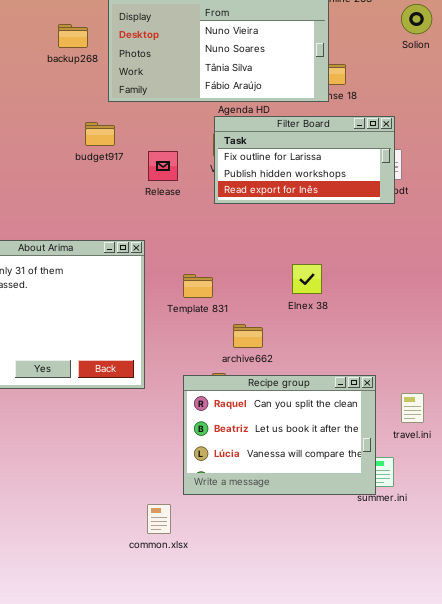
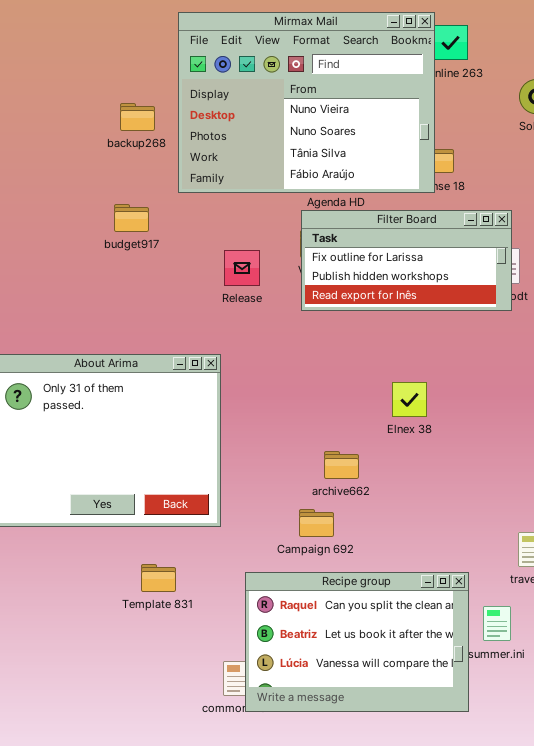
budget917: [85,122,115,146] -> [114,204,149,232], moved
Template 831: [183,274,213,298] -> [141,564,176,592], moved
Recipe group: [183,375,376,495] -> [245,572,469,712], moved

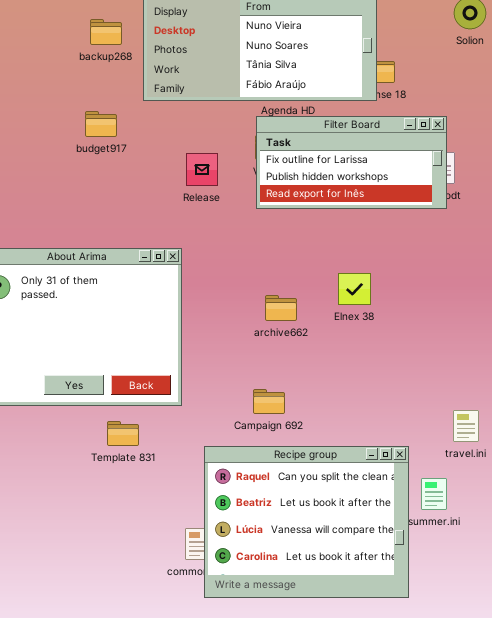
archive662: [324,451,359,479] -> [265,295,297,321], moved
Template 831: [141,564,176,592] -> [107,421,139,446], moved
Recipe group: [245,572,469,712] -> [204,446,409,598], resized

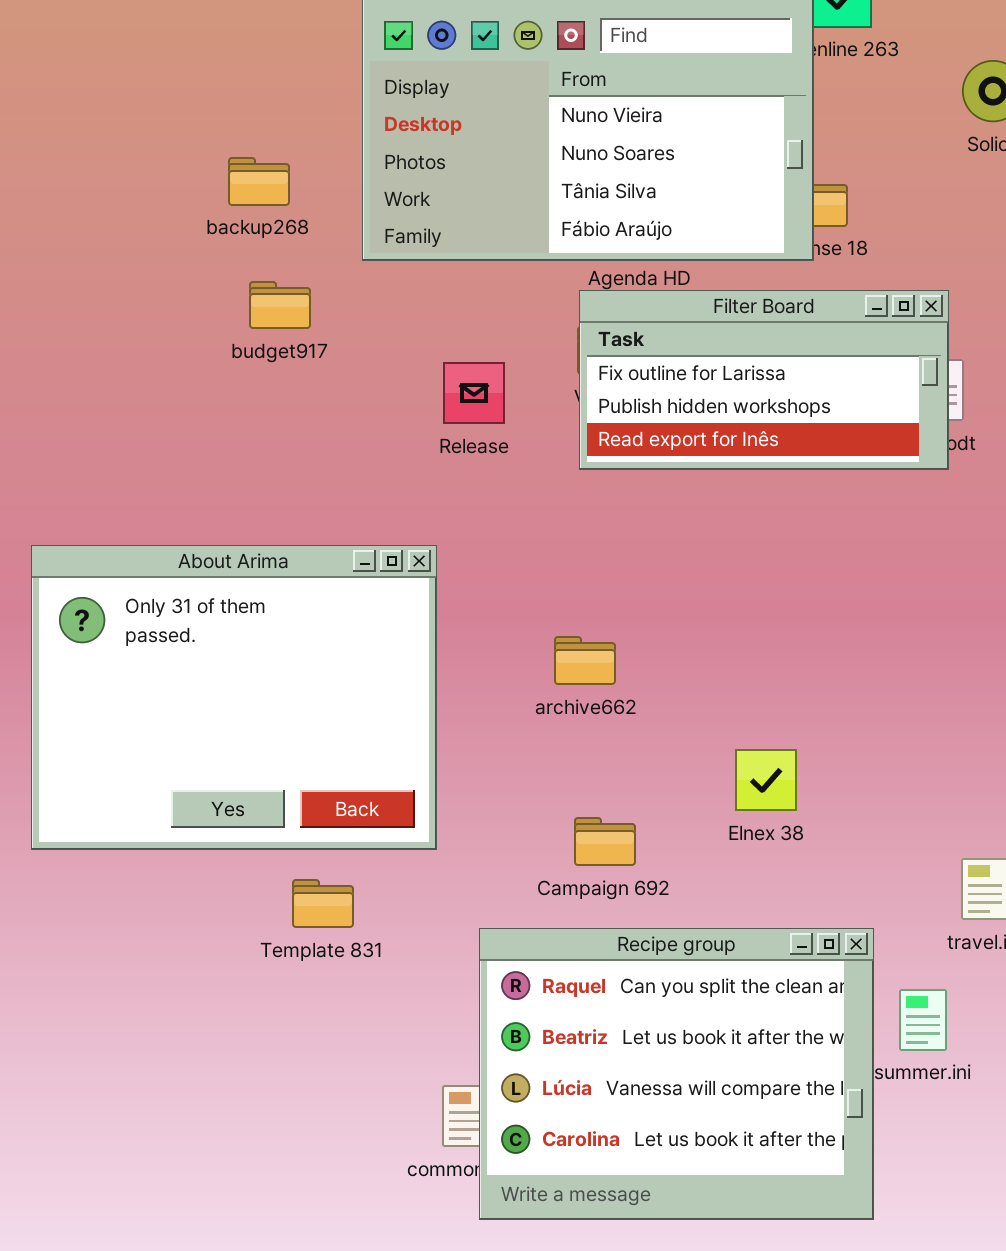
backup268: [90,19,122,45] -> [228,157,290,206], moved
Elnex 38: [338,273,371,305] -> [735,749,797,811], moved
archive662: [265,295,297,321] -> [554,636,616,685], moved

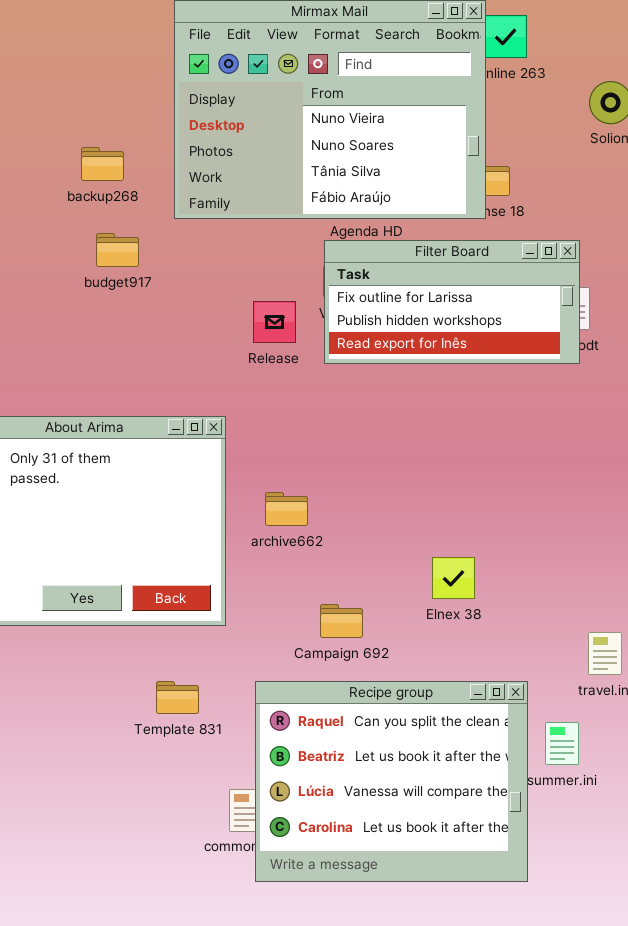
Release: [443,362,505,424] -> [253,301,296,343], moved
archive662: [554,636,616,685] -> [265,492,308,526], moved
Template 831: [292,879,354,928] -> [156,681,199,714], moved

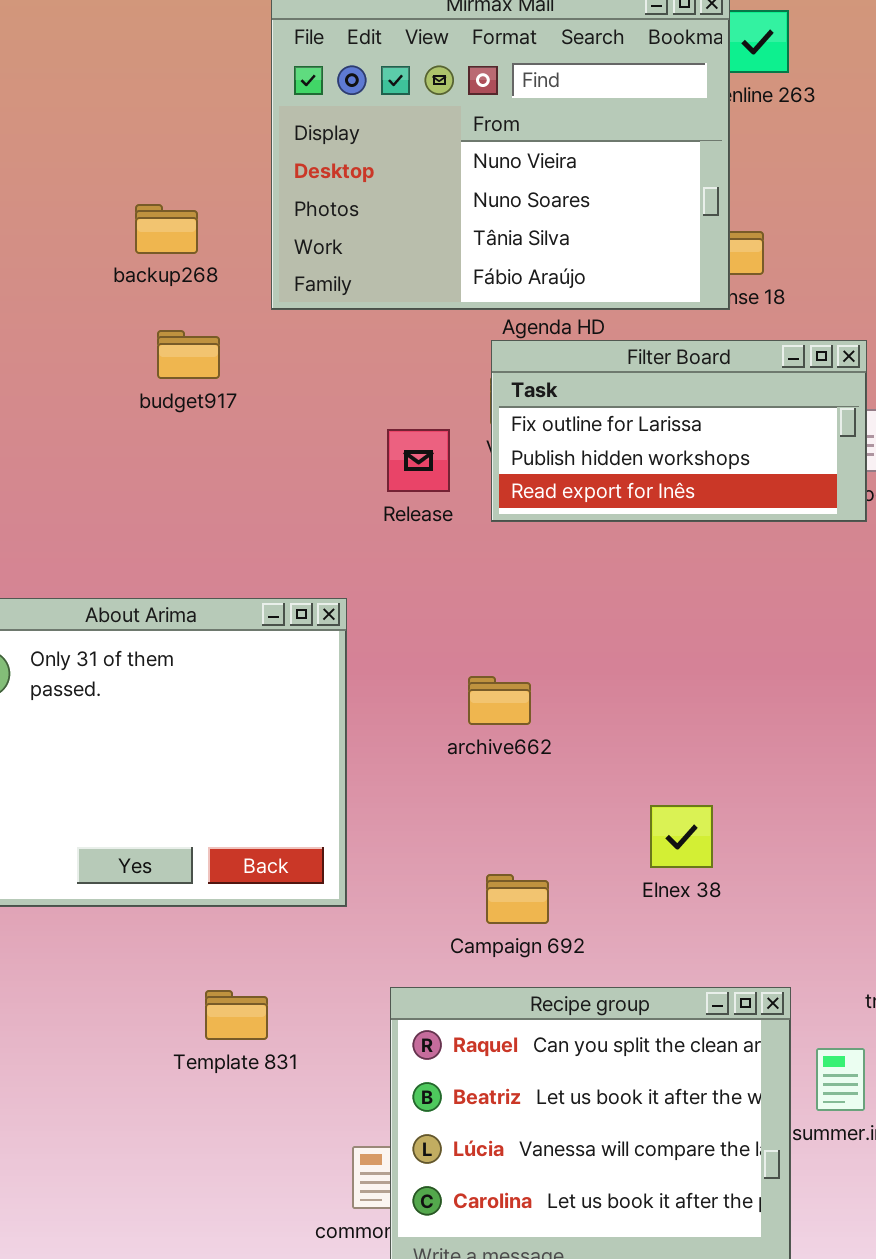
archive662: [265,492,308,526] -> [468,676,531,725], moved
Template 831: [156,681,199,714] -> [205,990,268,1040], moved

